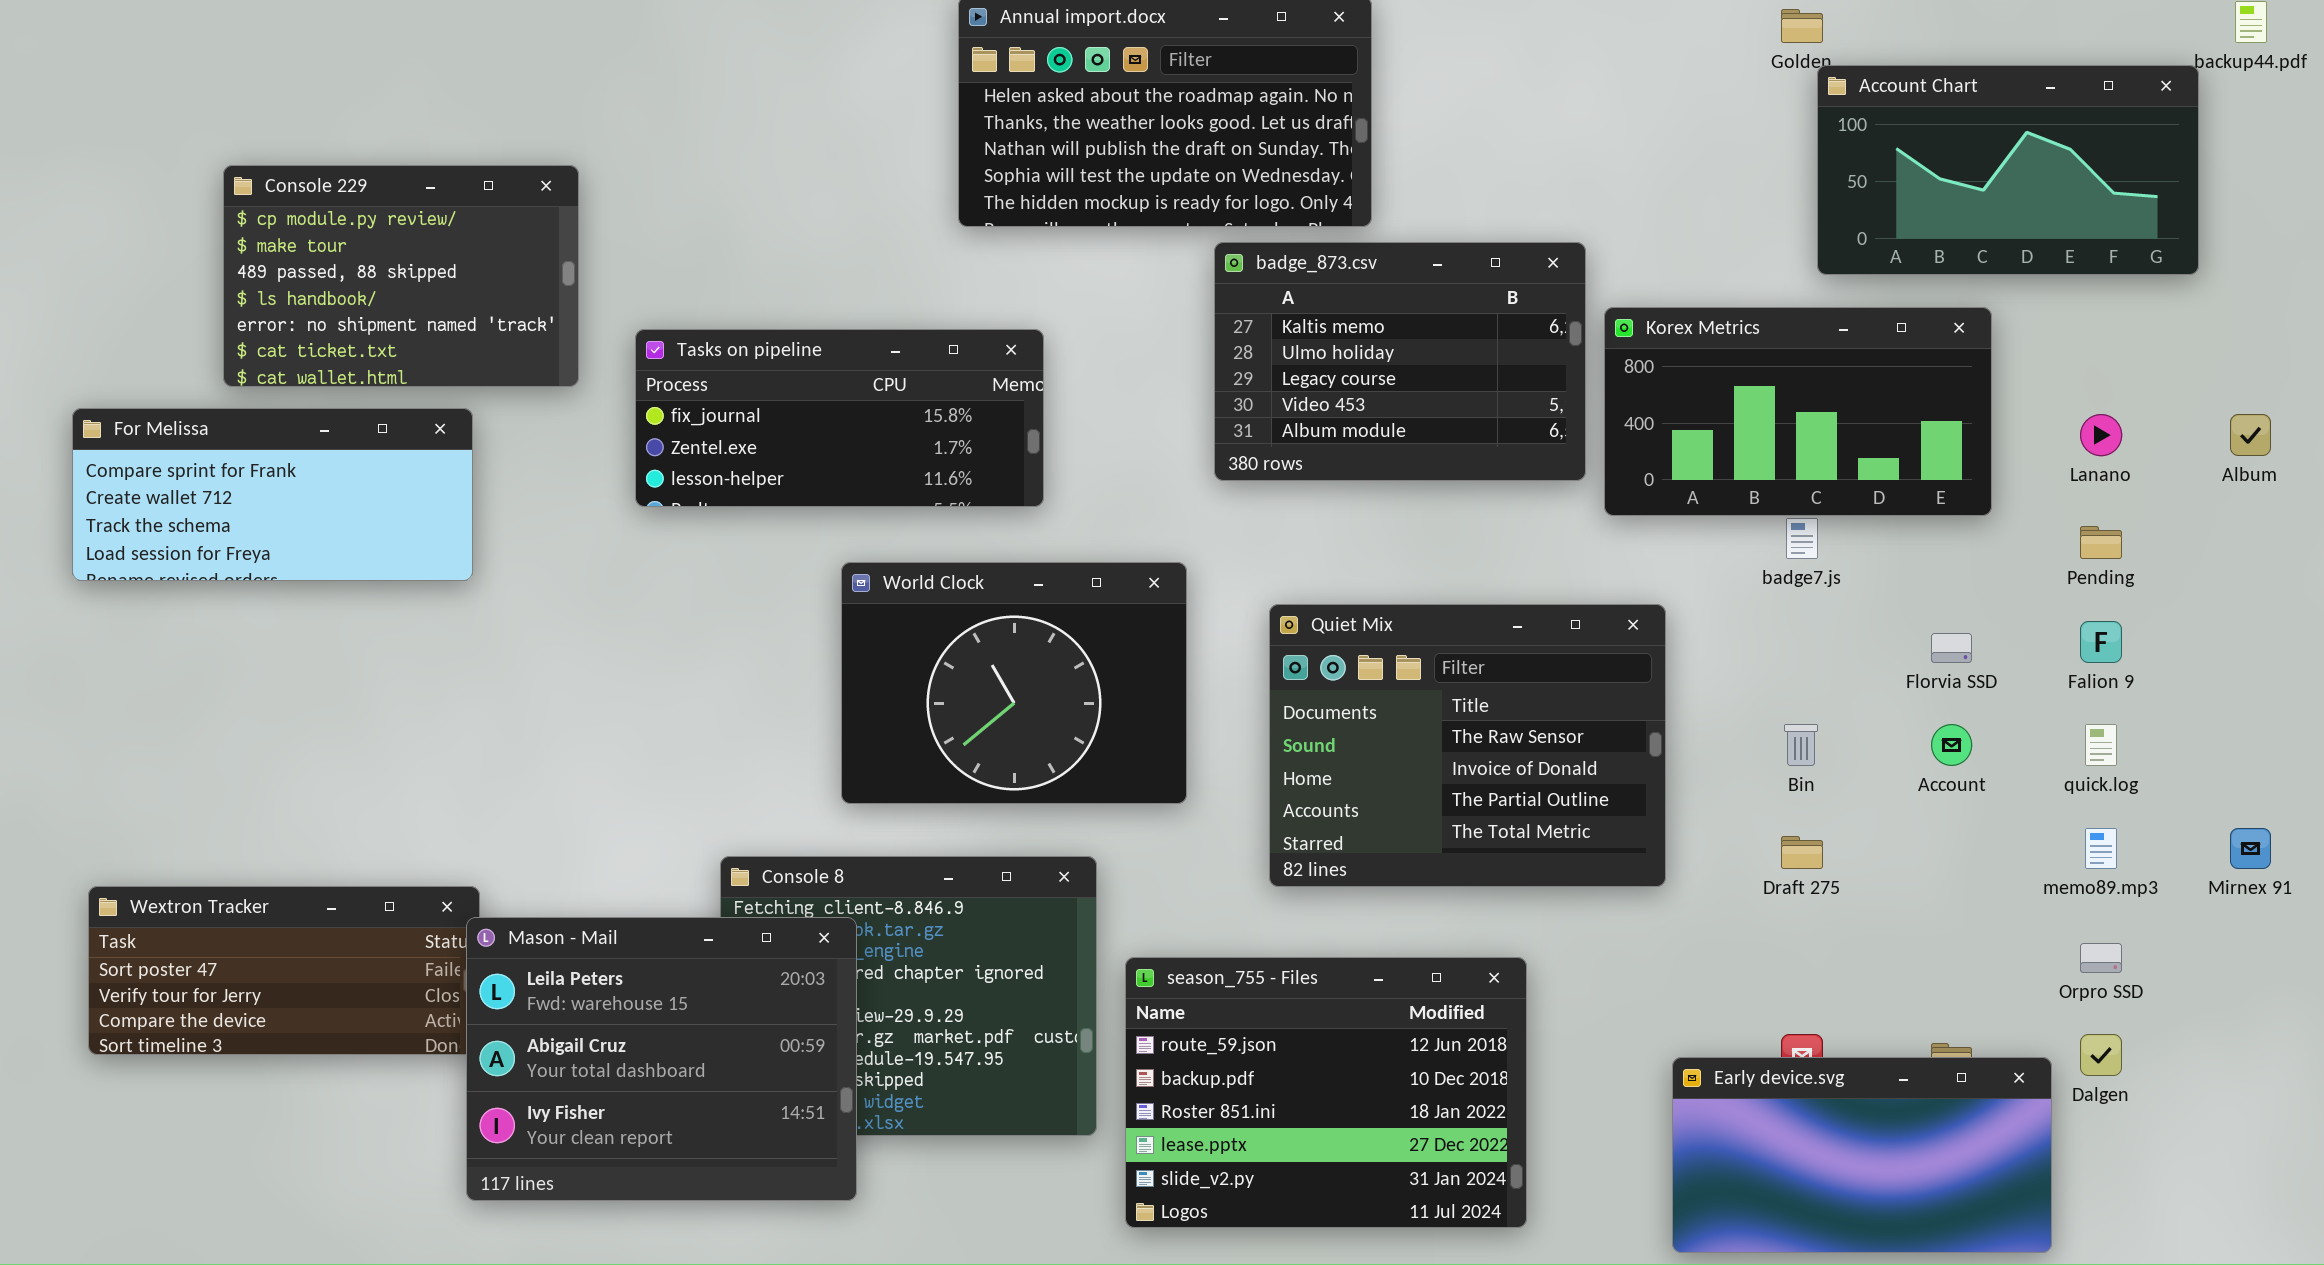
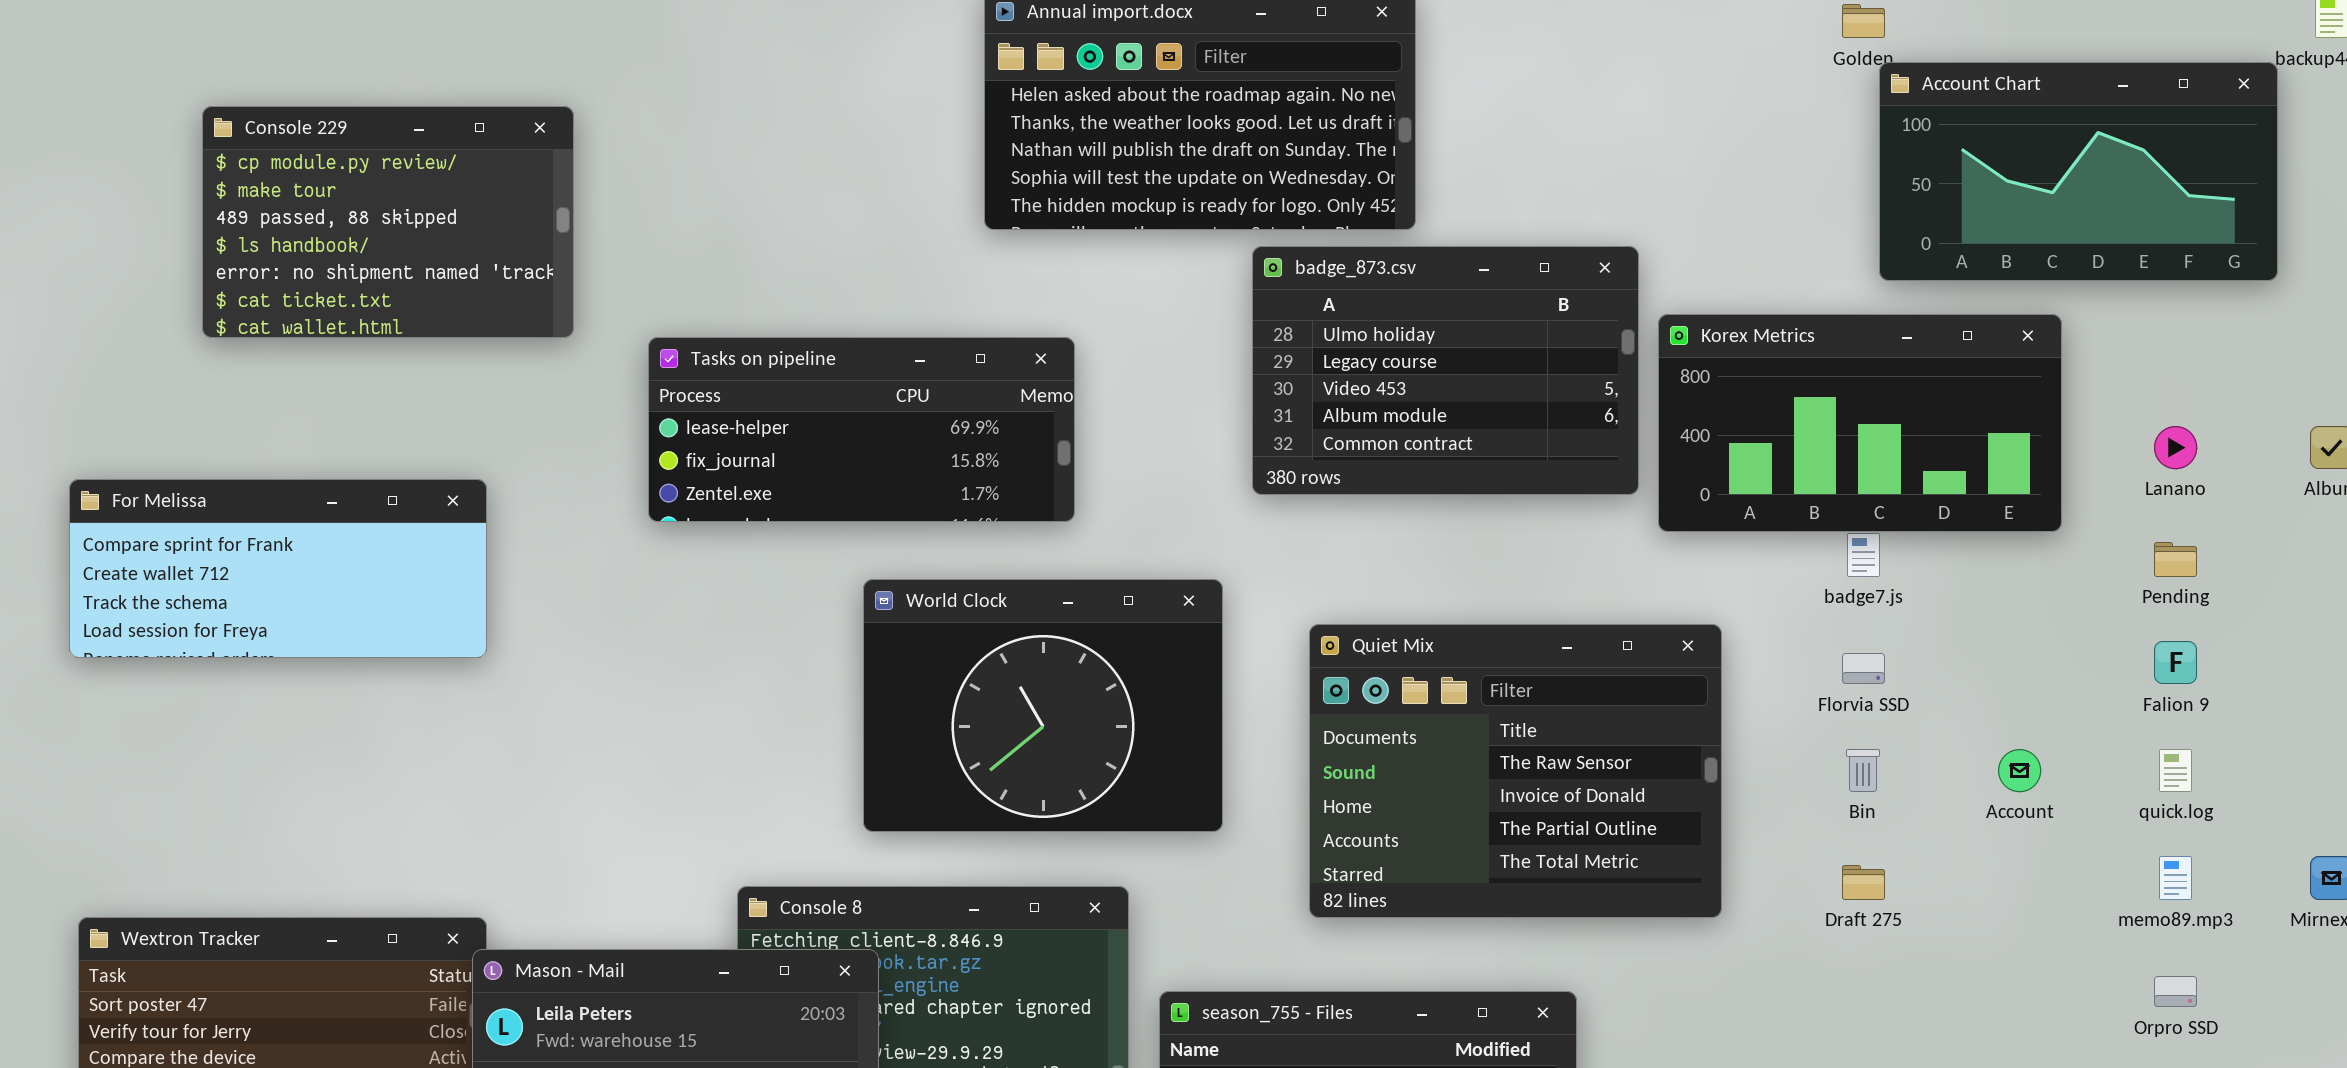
Console 229: [223,165,579,387] -> [202,106,574,338], moved
badge_873.csv: [1214,242,1586,481] -> [1252,246,1639,495], scrolled down 1 row
Tasks on pipeline: [635,329,1044,507] -> [648,337,1075,522], scrolled up 1 row
For Melissa: [72,408,473,581] -> [69,479,487,658], moved
Florvia SSD: [1931,633,1972,663] -> [1842,653,1885,684], moved

